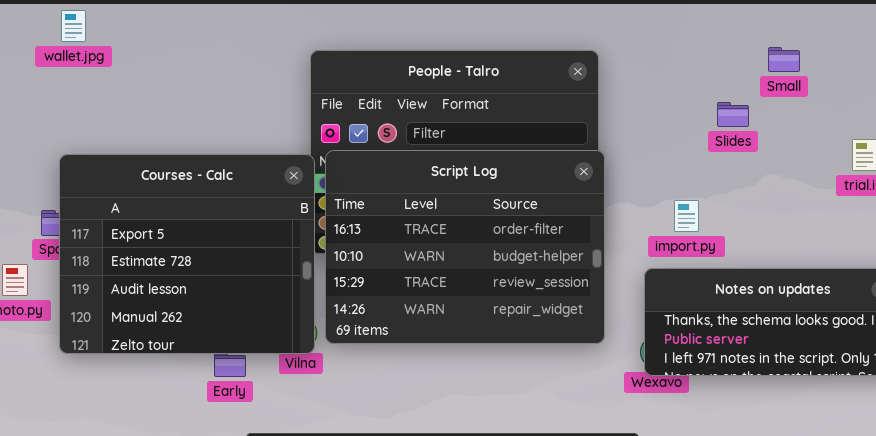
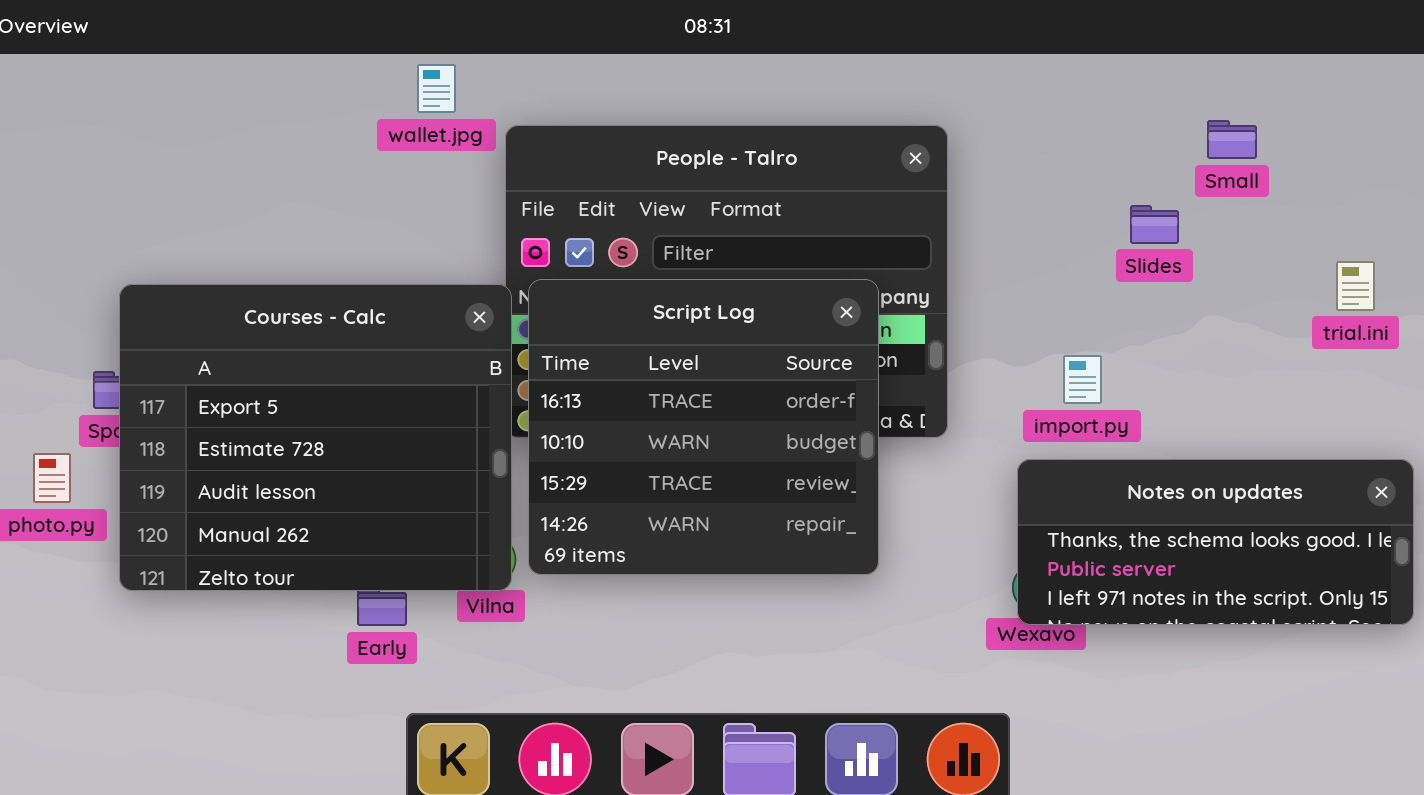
wallet.jpg: [61,10,86,42] -> [417,64,456,113], moved
Script Log: [325,150,605,344] -> [528,279,879,575], resized

